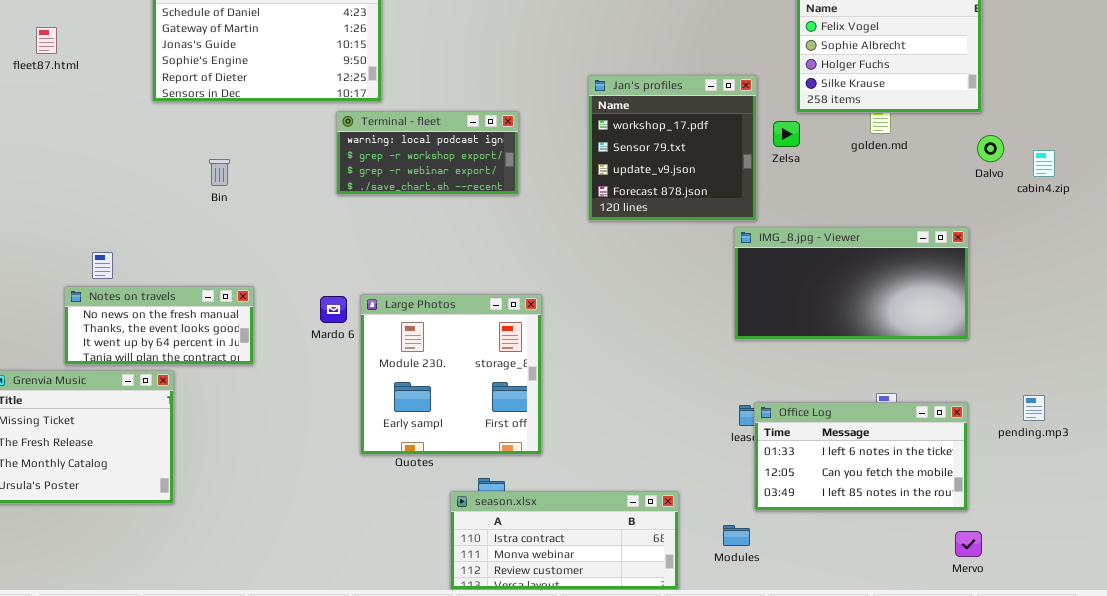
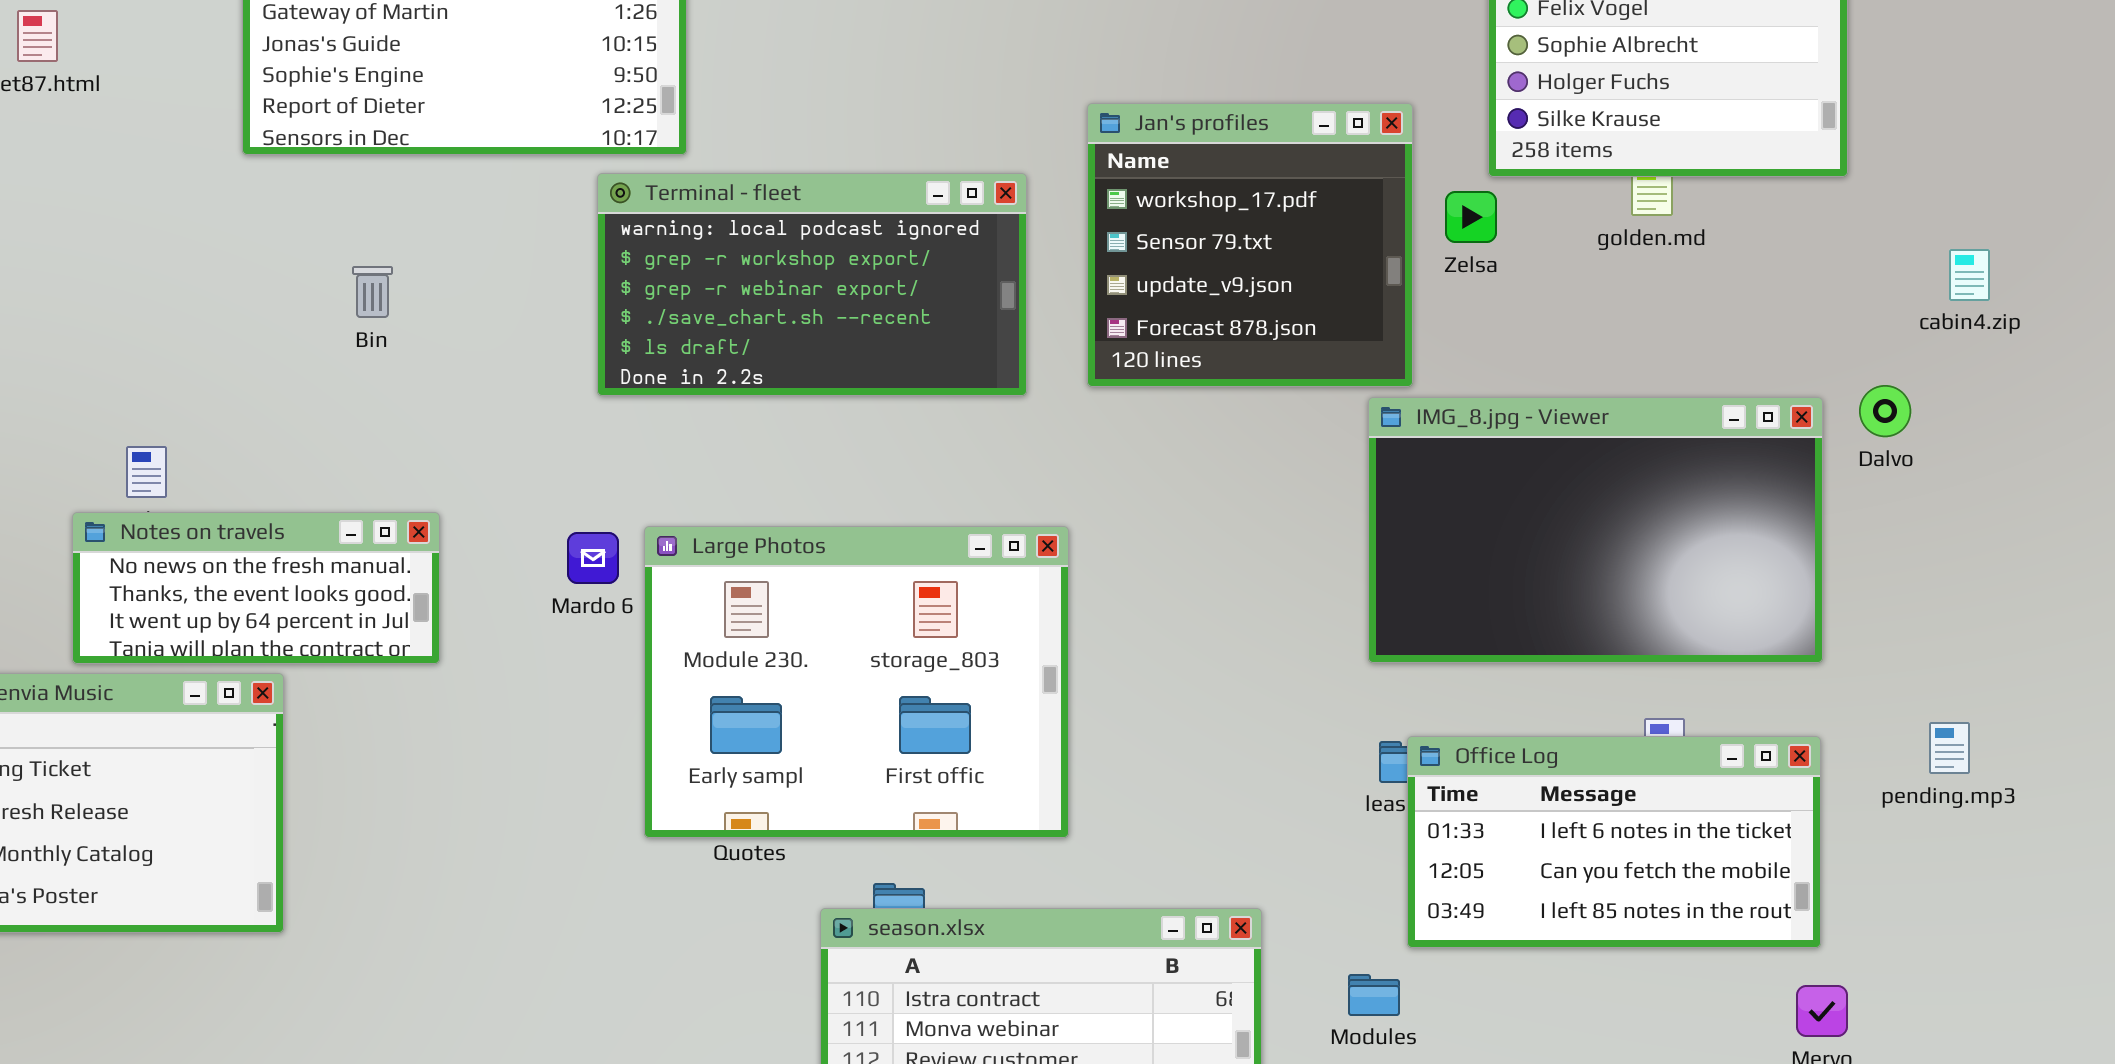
Terminal - fleet: [336,111,519,195] -> [597,173,1027,396], resized
Dalvo: [977,135,1004,162] -> [1859,385,1911,437], moved
IMG_8.jpg - Viewer: [734,227,969,340] -> [1368,397,1823,663], resized
Large Photos: [360,294,542,455] -> [644,526,1069,838], resized

